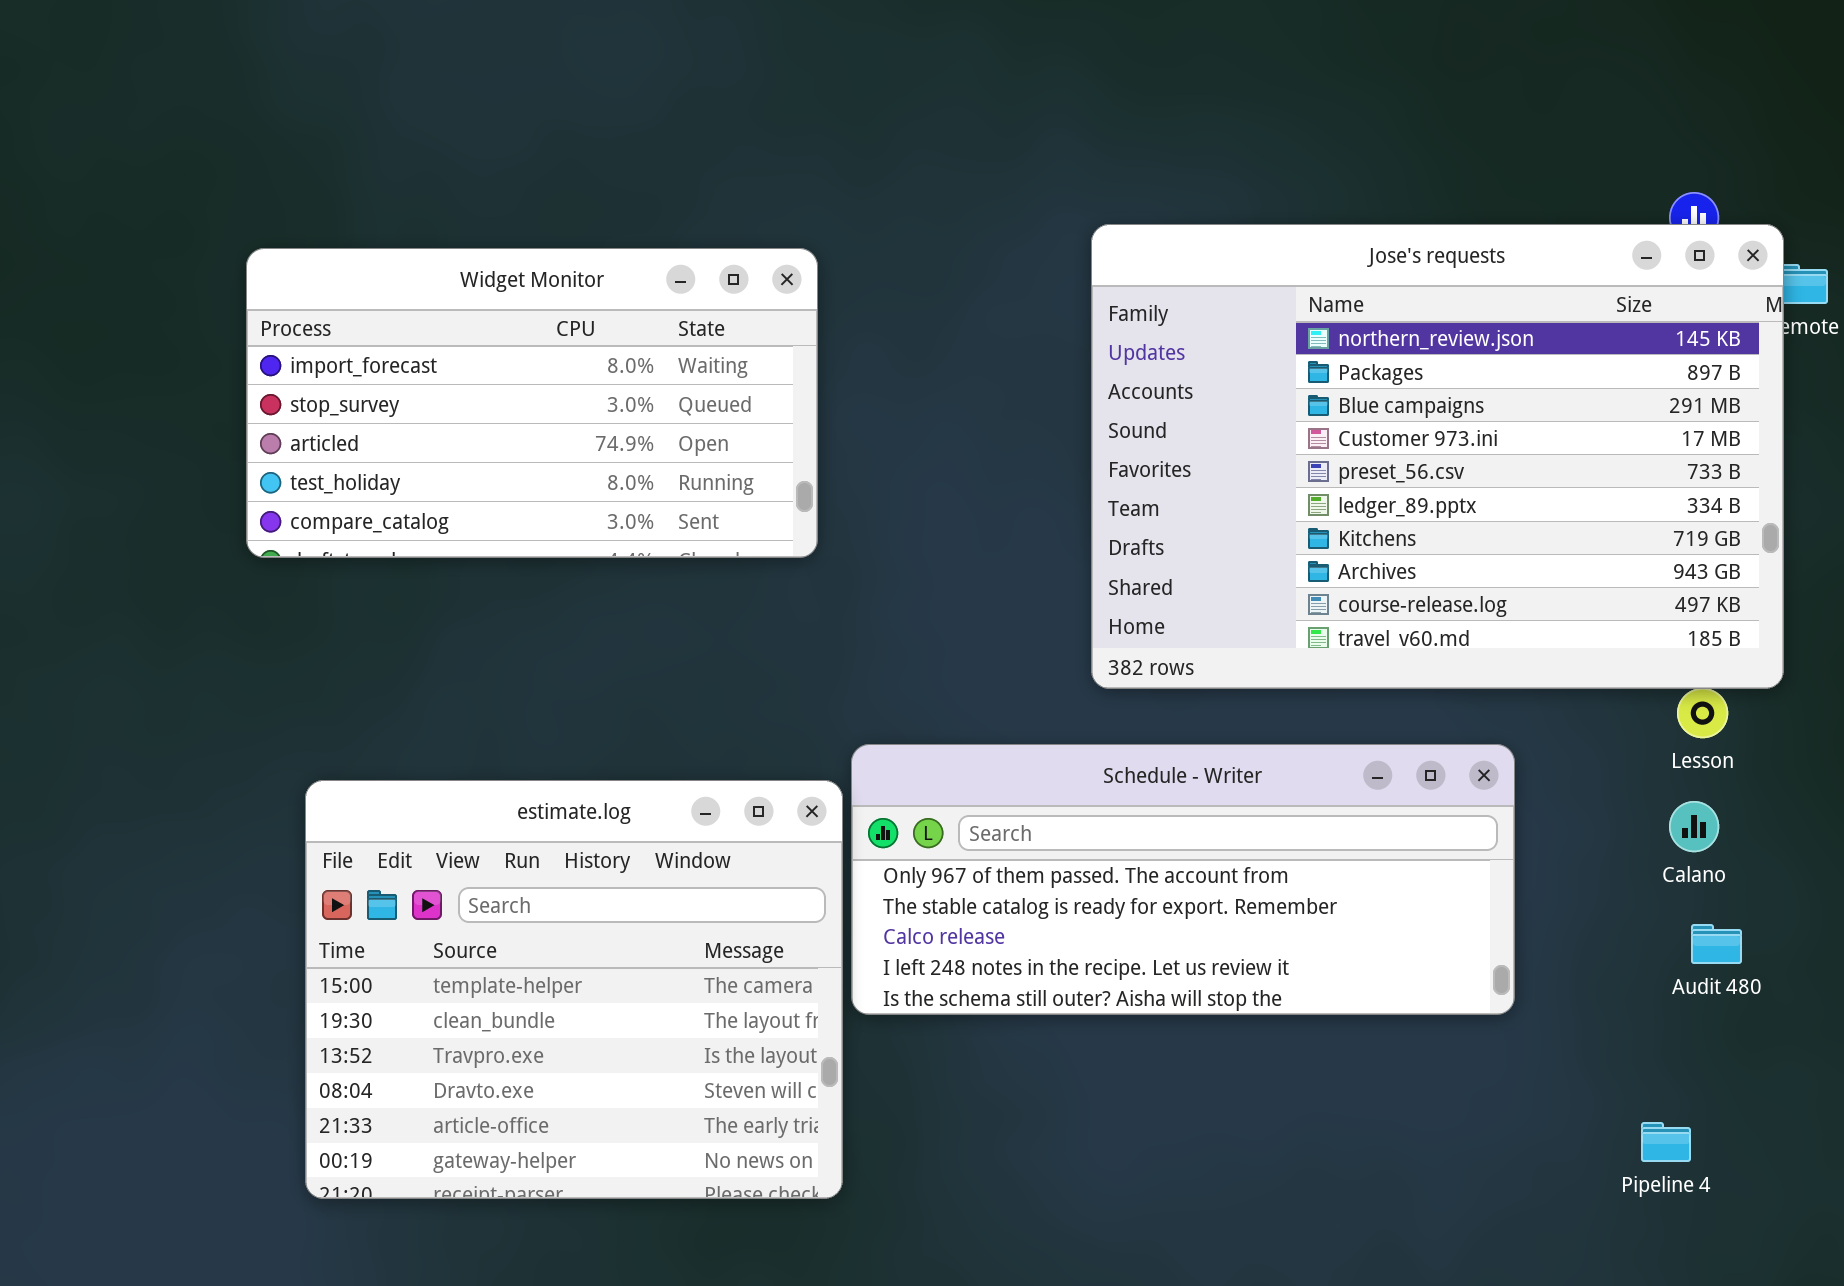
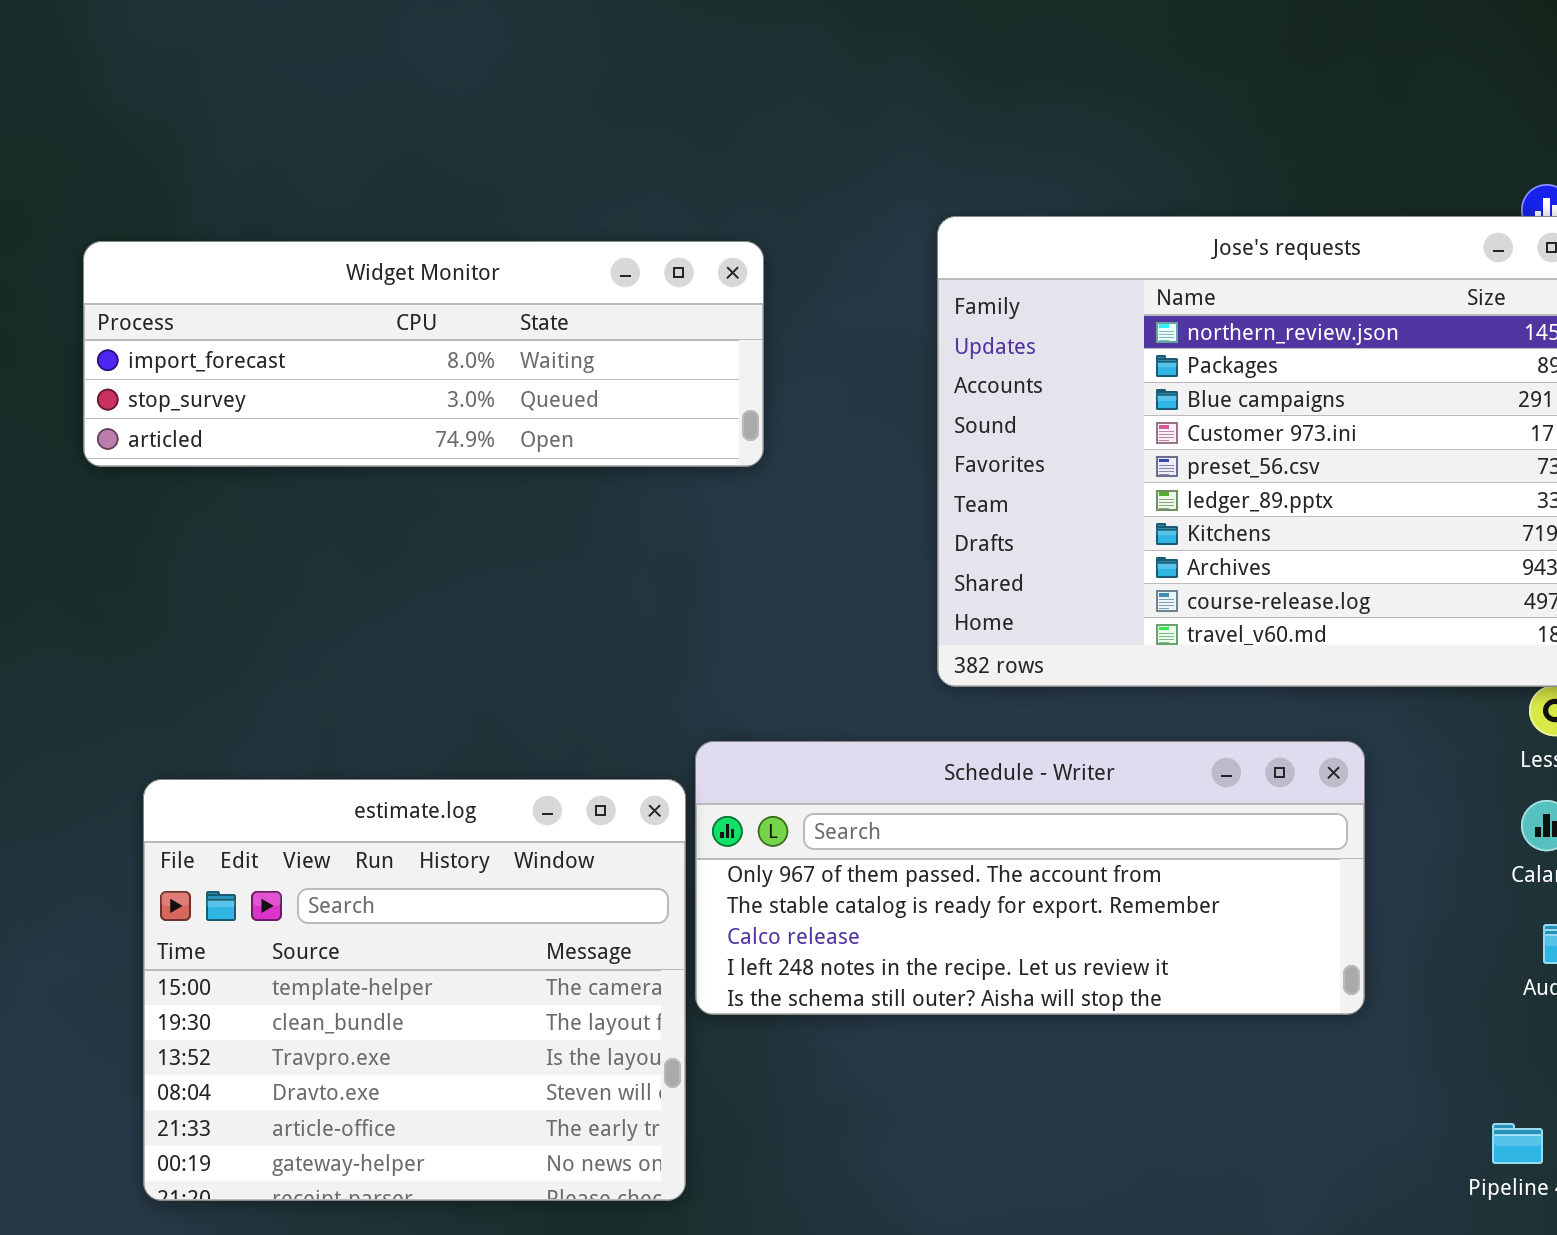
Widget Monitor: [246,248,818,558] -> [83,241,764,467], resized

